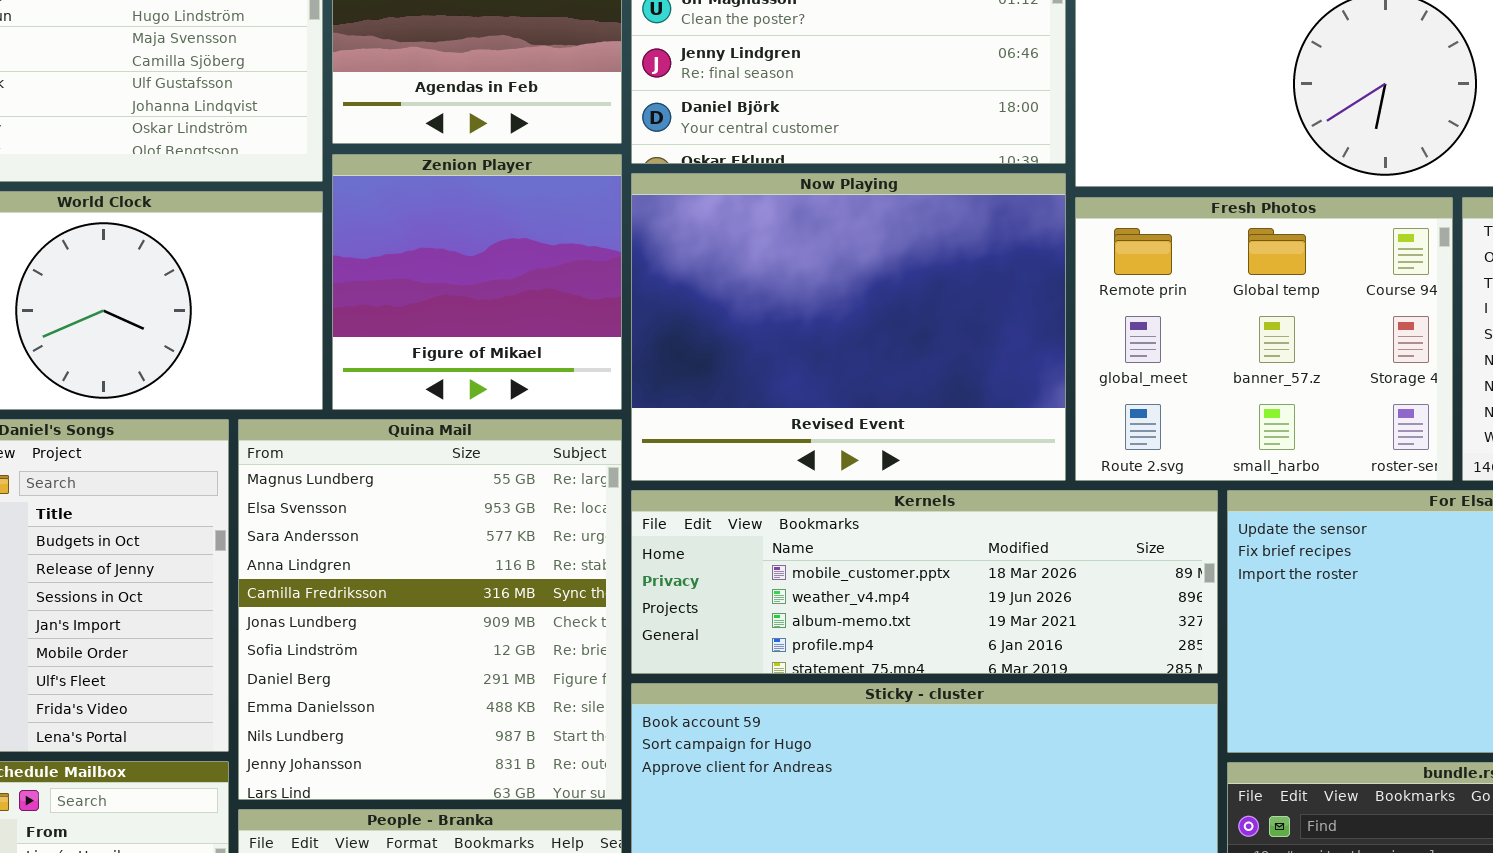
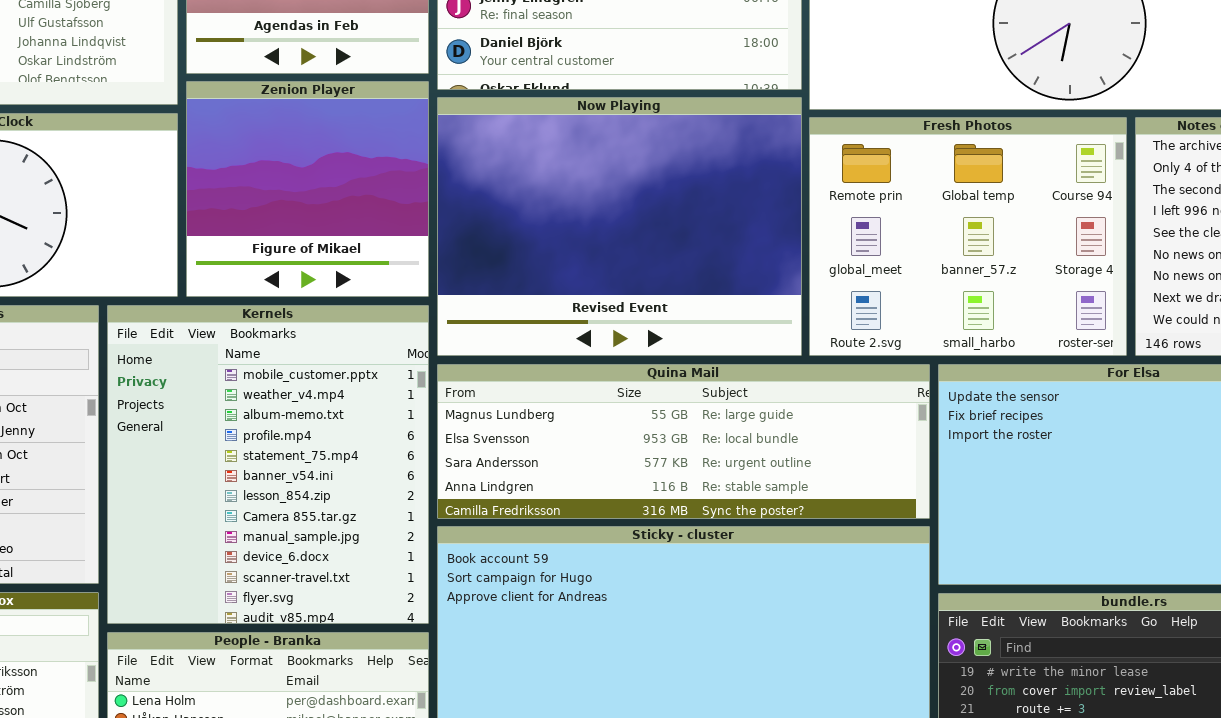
Quina Mail: [238,419,622,800] -> [437,364,930,519], moved, resized
Kernels: [631,490,1218,674] -> [107,305,429,624], moved, resized

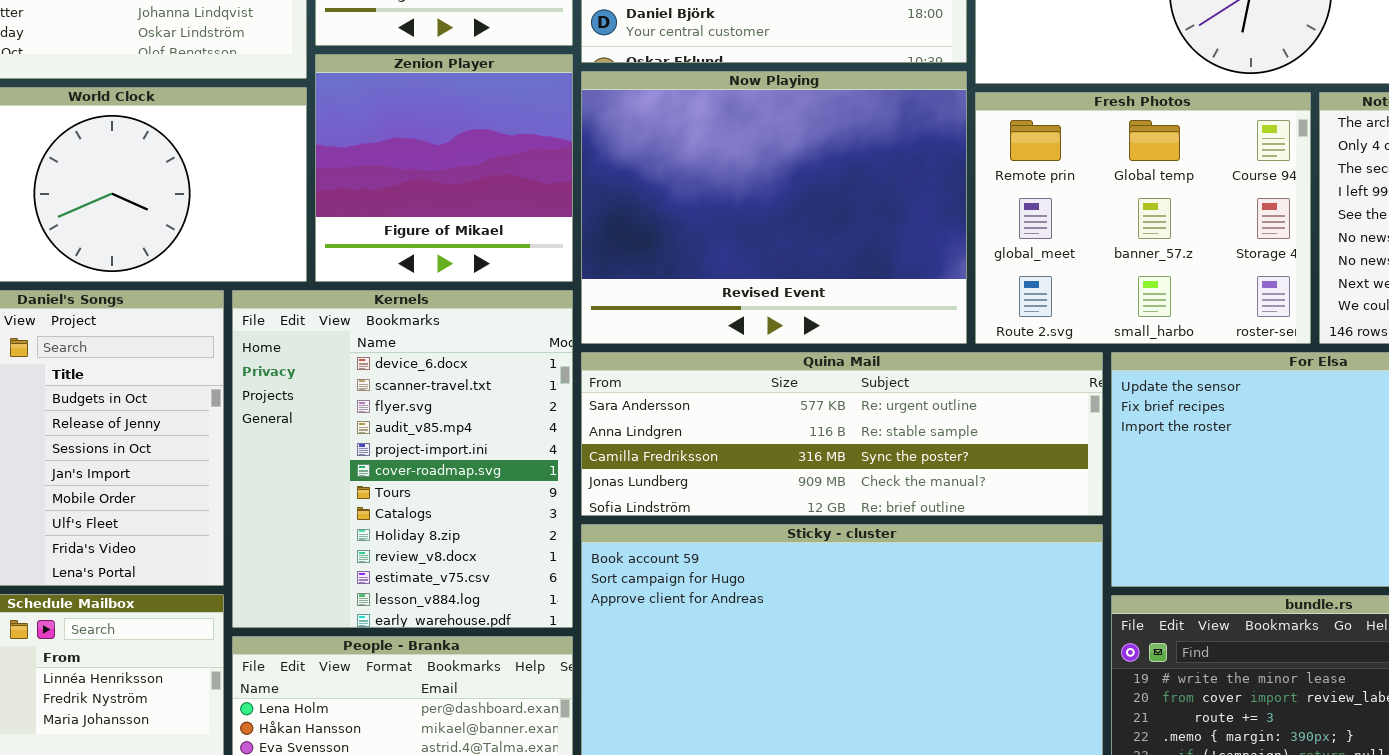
Kernels: [107,305,429,624] -> [232,290,573,628], scrolled down 9 rows
Quina Mail: [437,364,930,519] -> [581,352,1103,516], scrolled down 2 rows

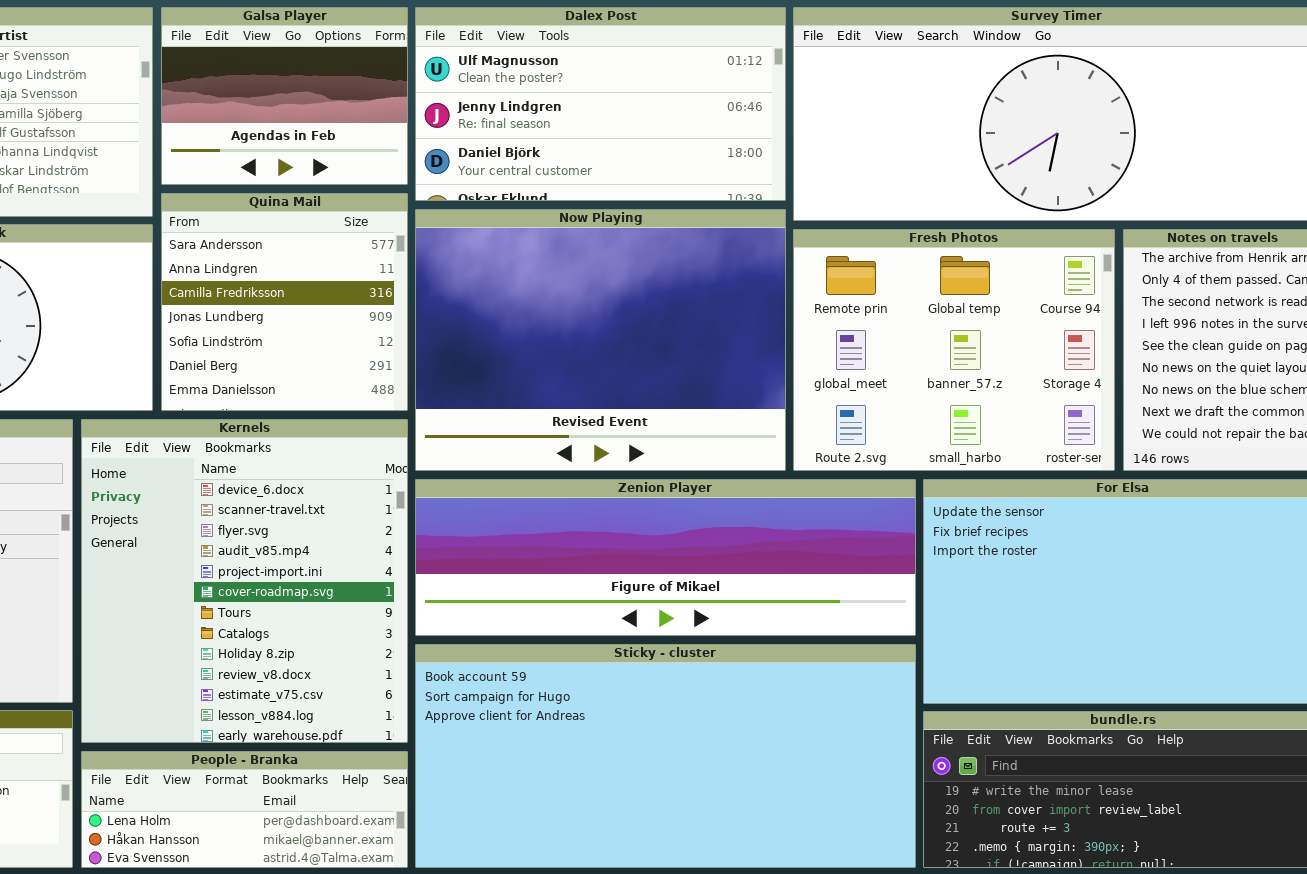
Zenion Player: [315,54,573,282] -> [415,479,916,636], moved, resized
Quina Mail: [581,352,1103,516] -> [161,193,408,411], moved, resized

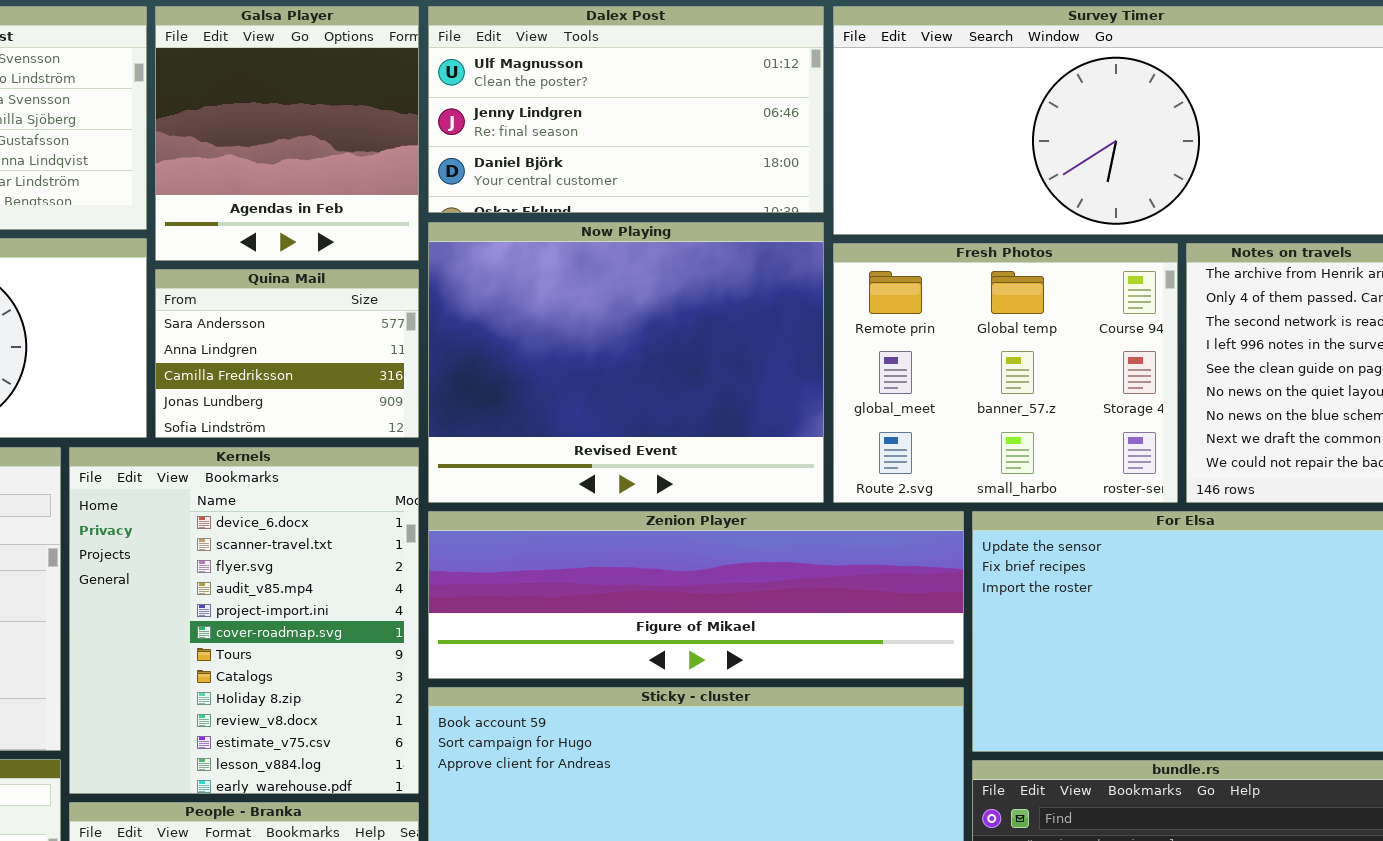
Galsa Player: [161,7,408,185] -> [155,6,419,261], resized
Quina Mail: [161,193,408,411] -> [155,269,419,438], resized

